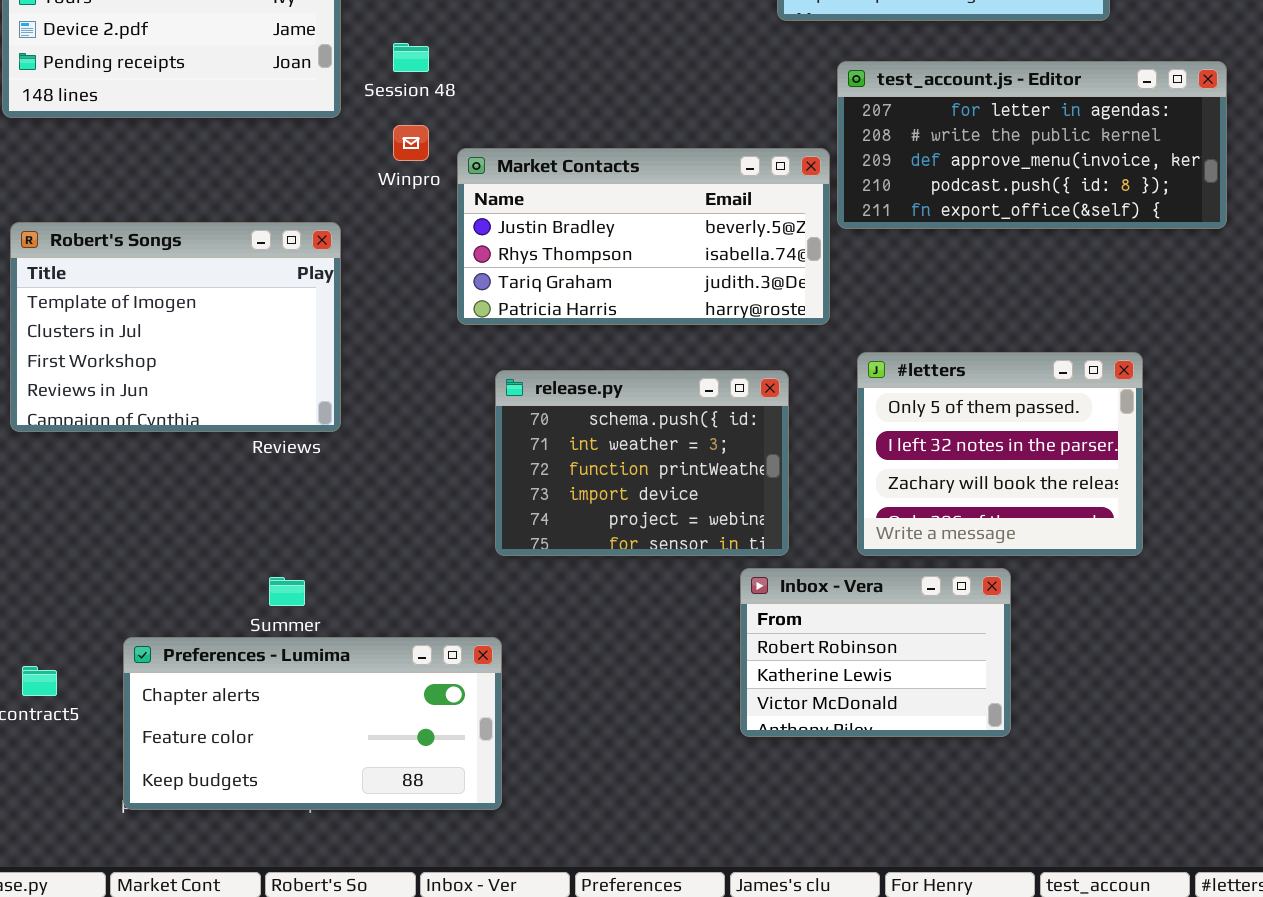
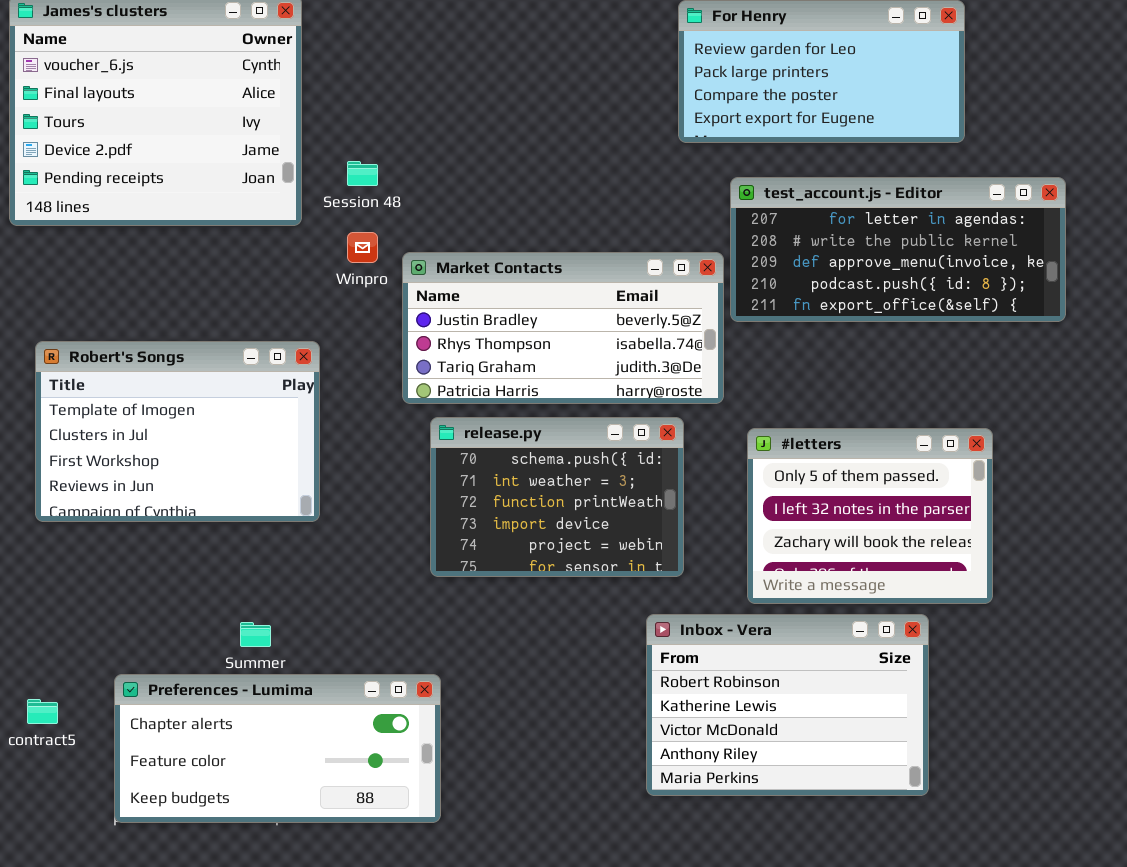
Robert's Songs: [10,222,341,432] -> [35,341,320,522], moved
release.py: [495,370,789,556] -> [430,417,684,577], moved
Inbox - Vera: [740,568,1011,737] -> [646,614,929,796], resized

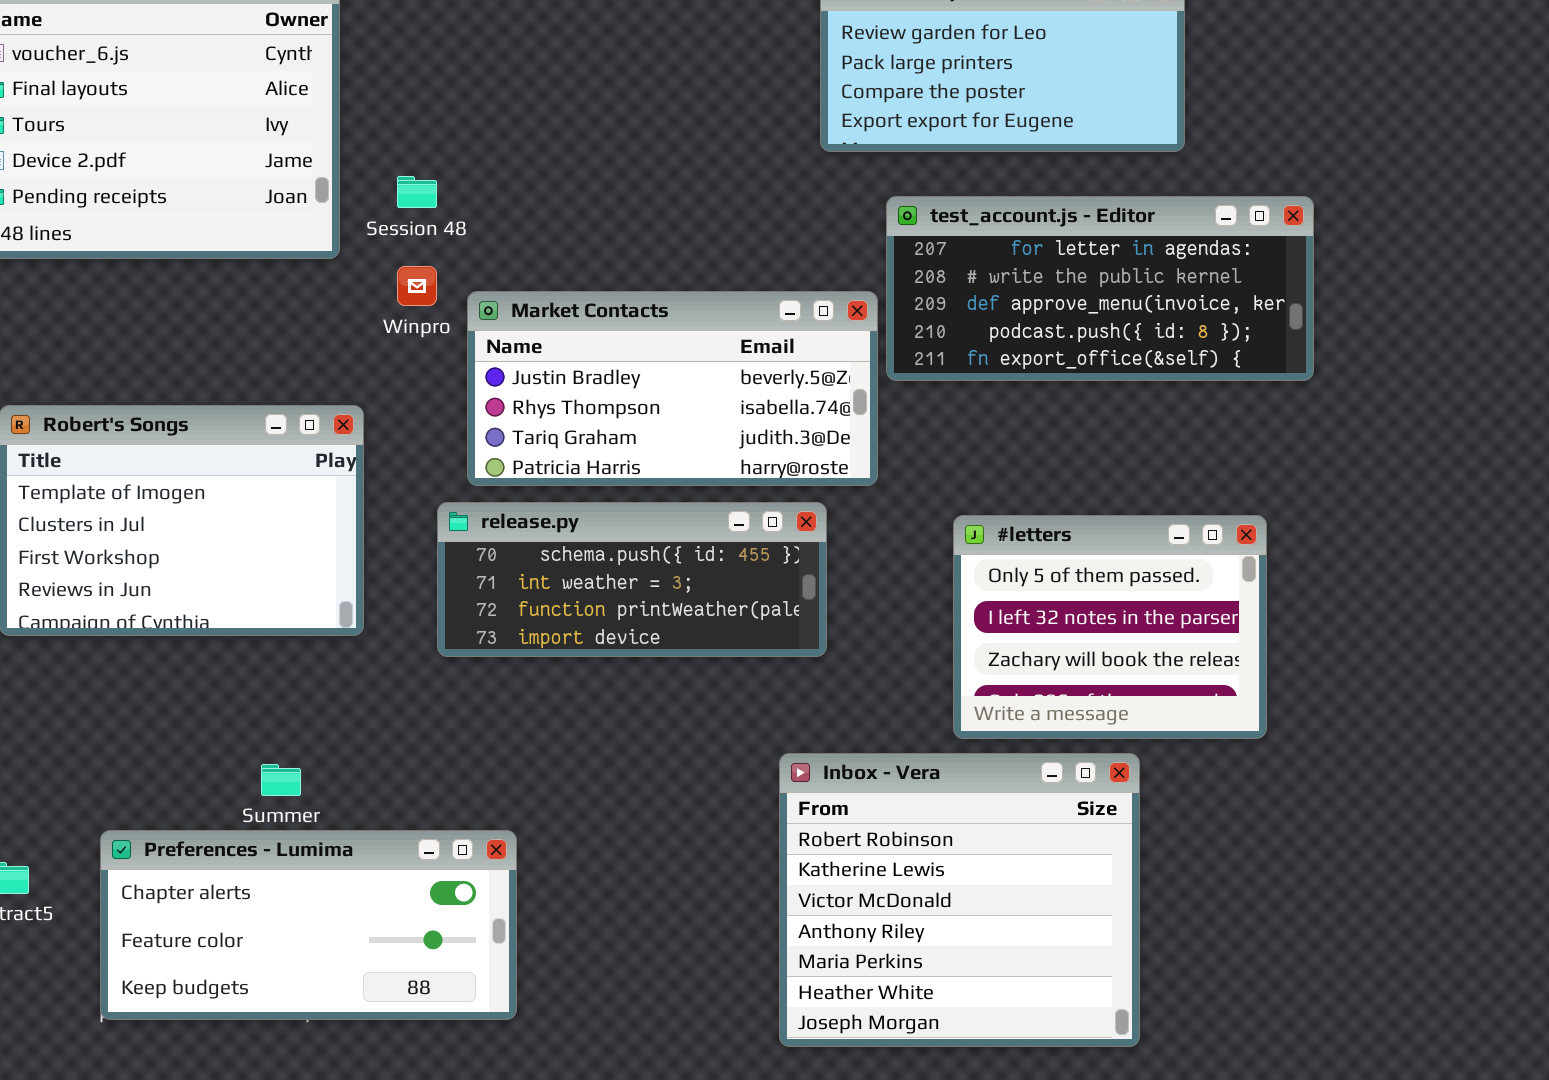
release.py: [430,417,684,577] -> [437,502,827,657], resized
#letters: [747,428,993,604] -> [953,515,1267,739], moved
Inbox - Vera: [646,614,929,796] -> [779,753,1140,1047], resized

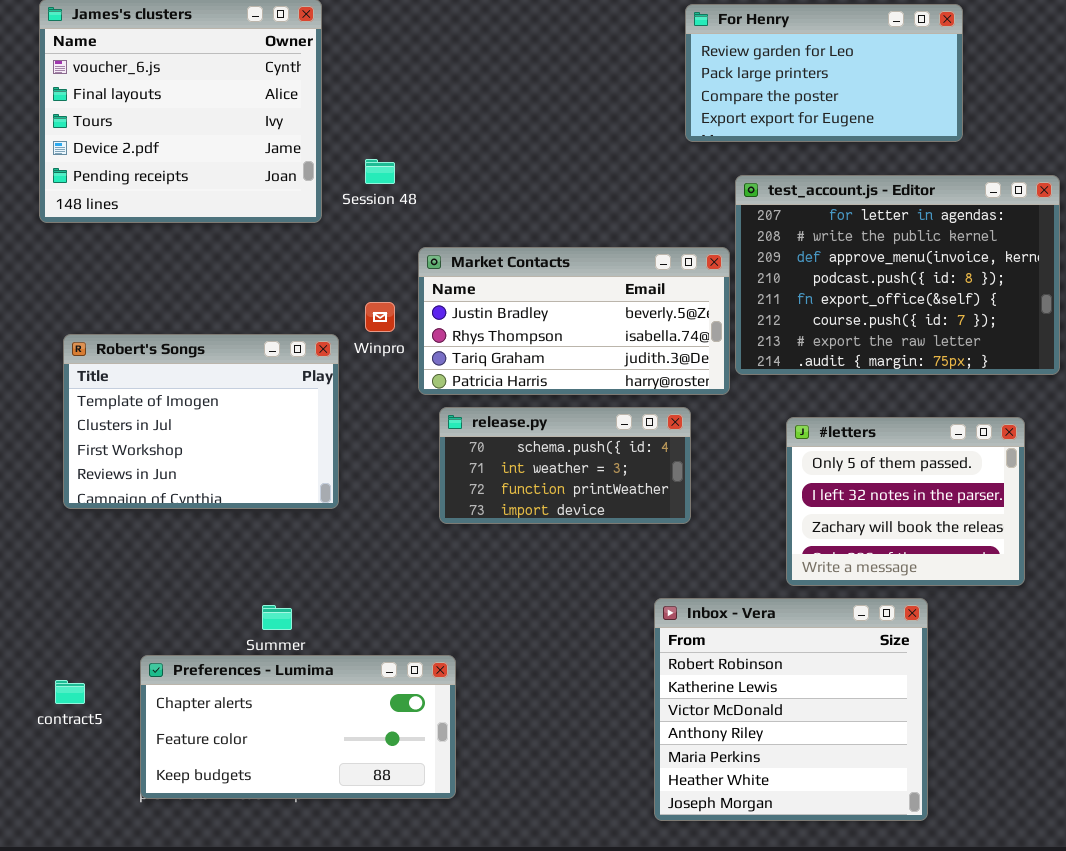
test_account.js - Editor: [886,196,1314,381] -> [735,175,1060,375], resized
Winpro: [397,266,437,306] -> [365,302,395,332], moved
release.py: [437,502,827,657] -> [439,407,691,524], resized

